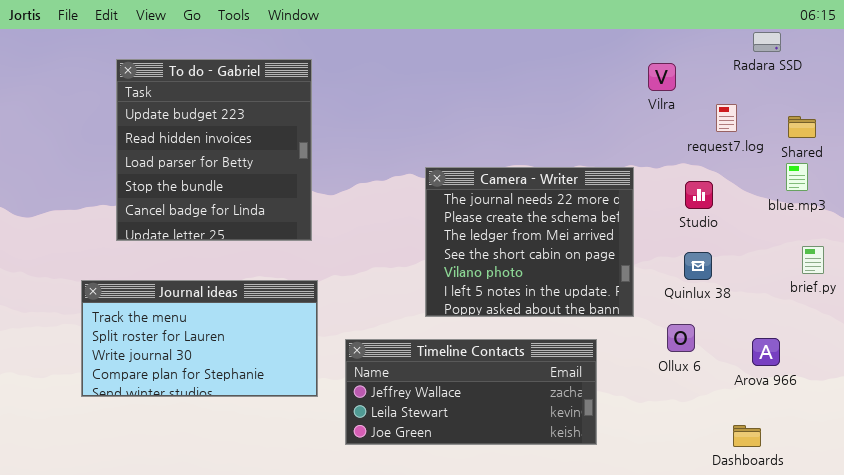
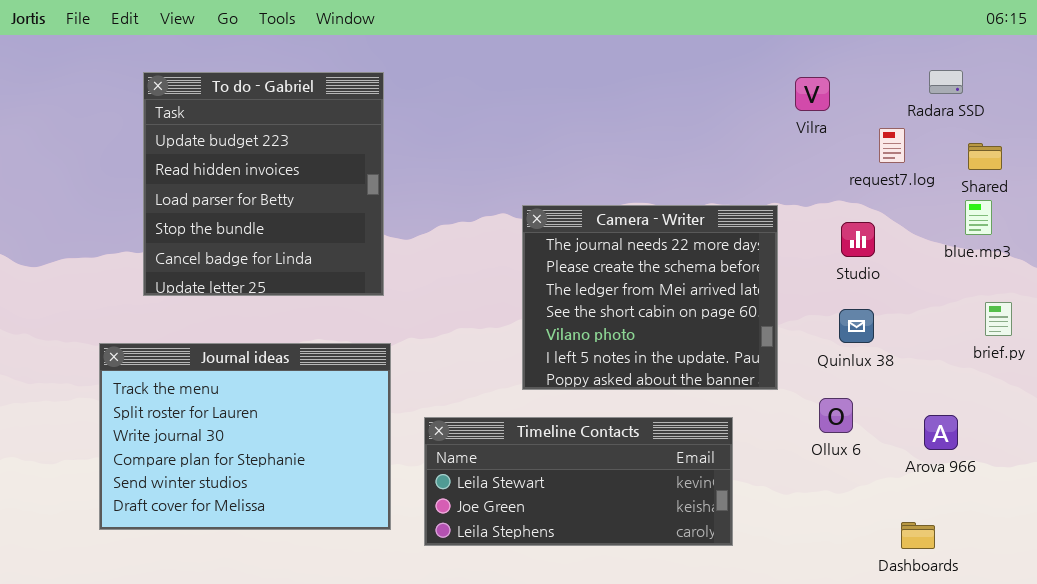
Radara SSD: [753,32,781,52] -> [929,70,963,94], moved
Journal ideas: [81,280,318,397] -> [99,343,391,530], resized
Timeline Contacts: [345,339,597,445] -> [424,417,733,546], scrolled down 1 row

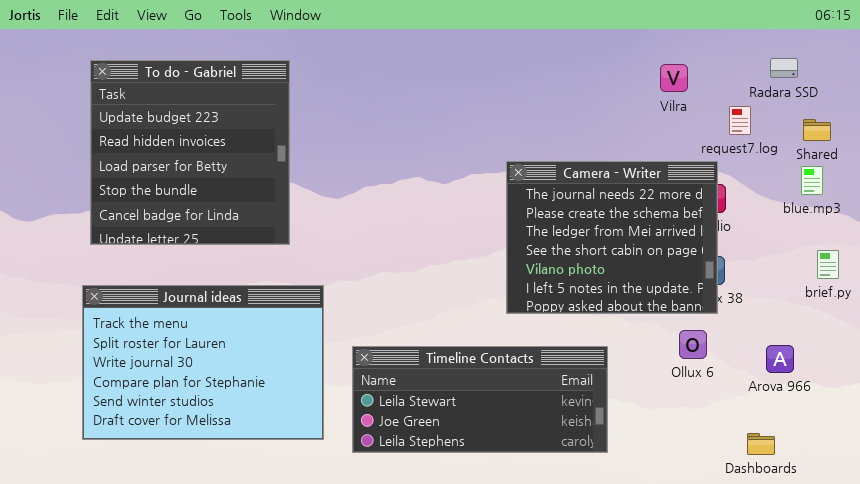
To do - Gabriel: [143,72,384,296] -> [90,60,290,245], moved
Camera - Writer: [522,205,778,390] -> [506,161,718,314], moved

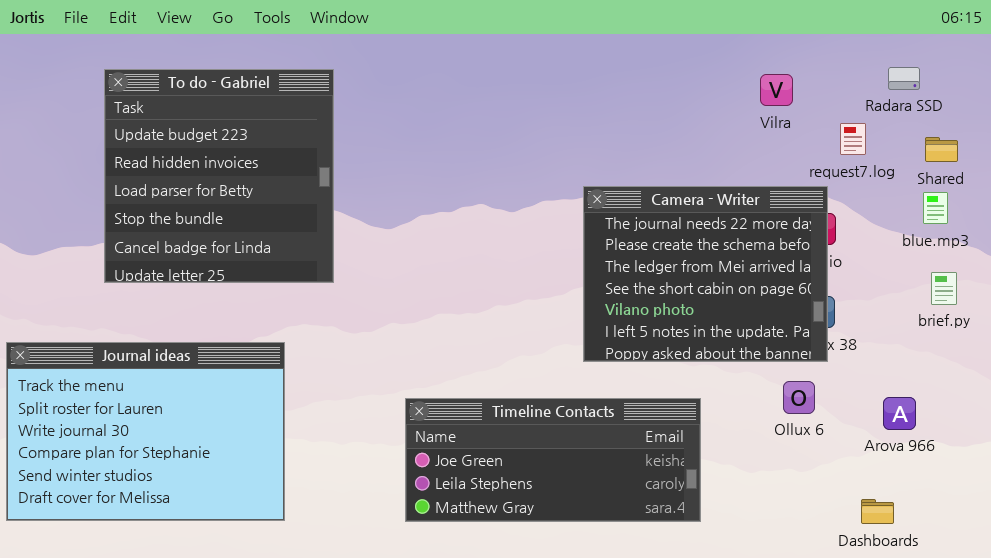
brief.py: [817,250,839,279] -> [931,272,957,305], moved
Journal ideas: [82,285,324,440] -> [6,342,285,521], moved
Timeline Contacts: [352,346,608,453] -> [405,398,701,522], scrolled down 1 row

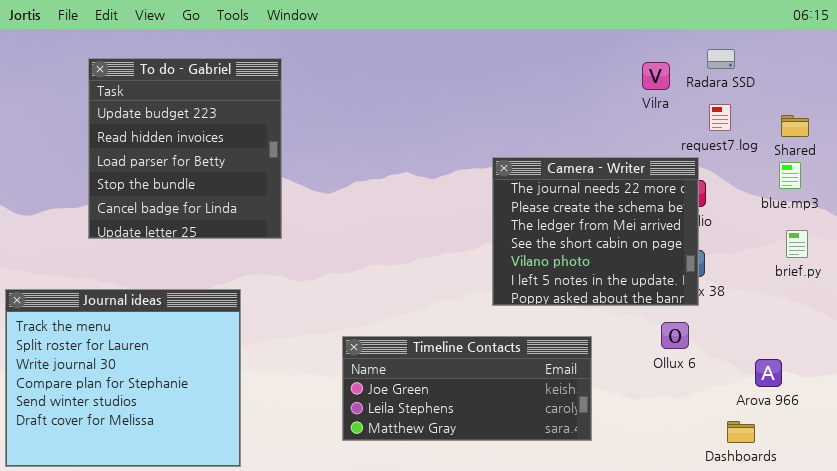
Radara SSD: [888,67,920,90] -> [707,49,735,69], moved
Journal ideas: [6,342,285,521] -> [5,289,241,467], resized
Arova 966: [883,397,916,430] -> [755,359,782,387], moved

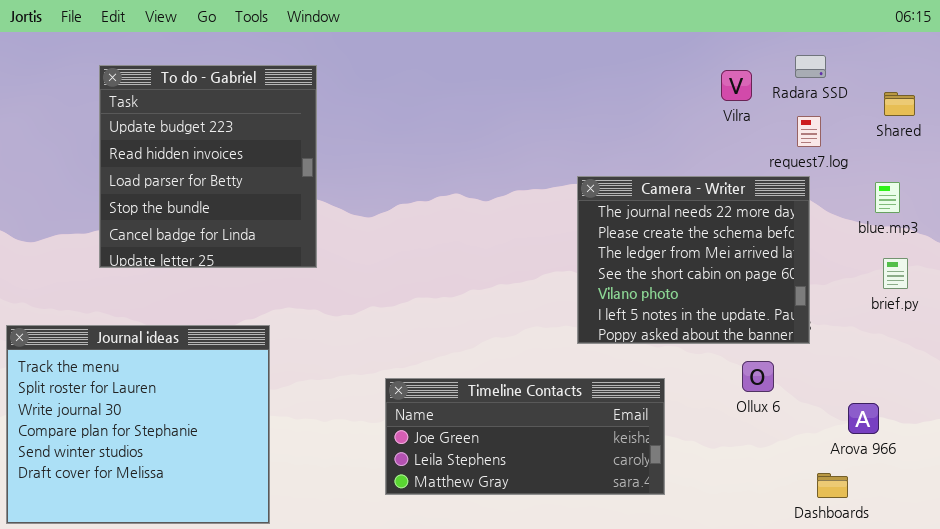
Shared: [781,115,809,137] -> [884,92,915,116], moved
Camera - Writer: [492,157,699,306] -> [577,176,810,344], moved

